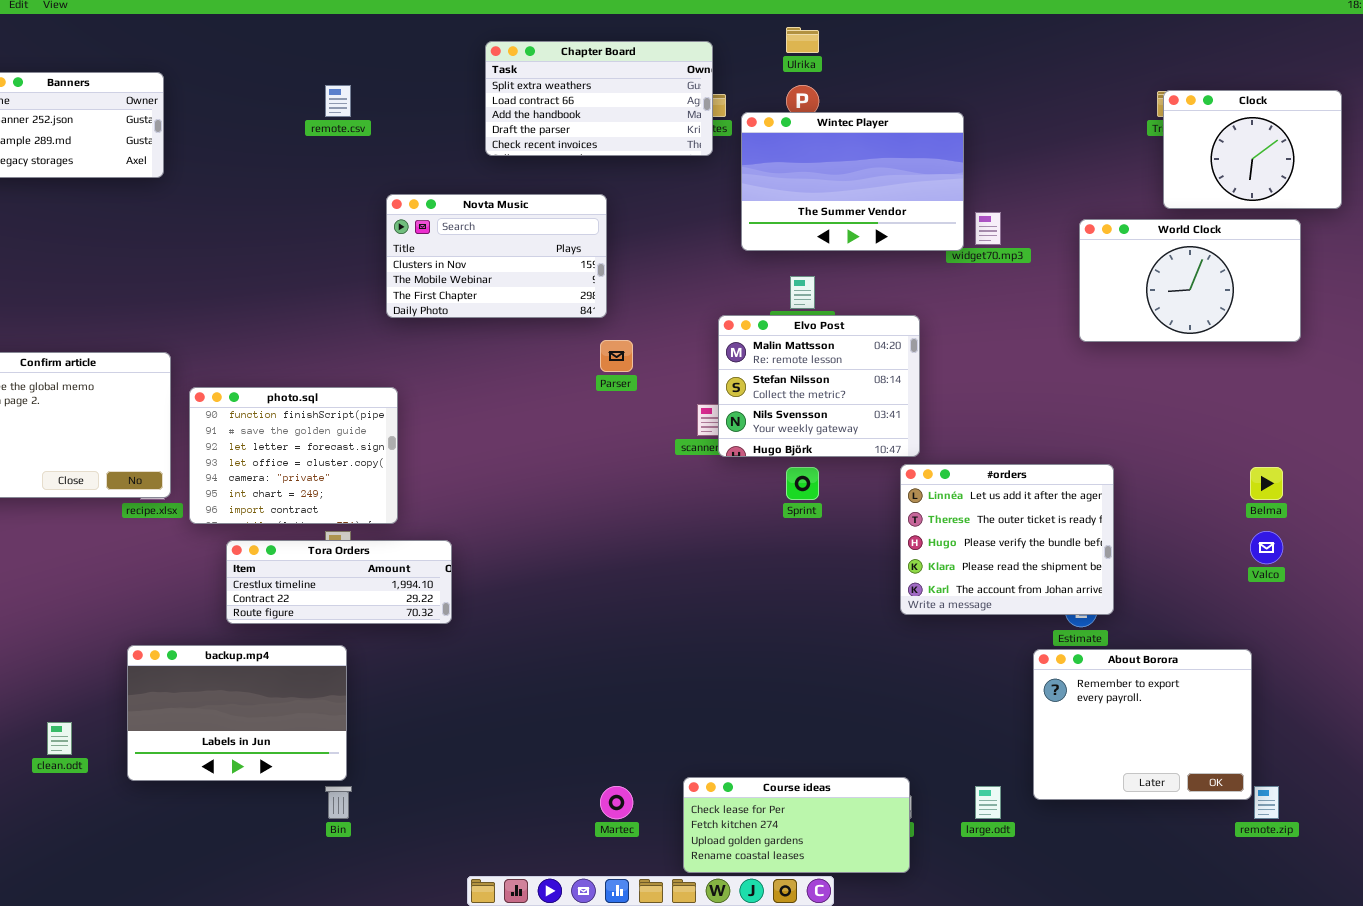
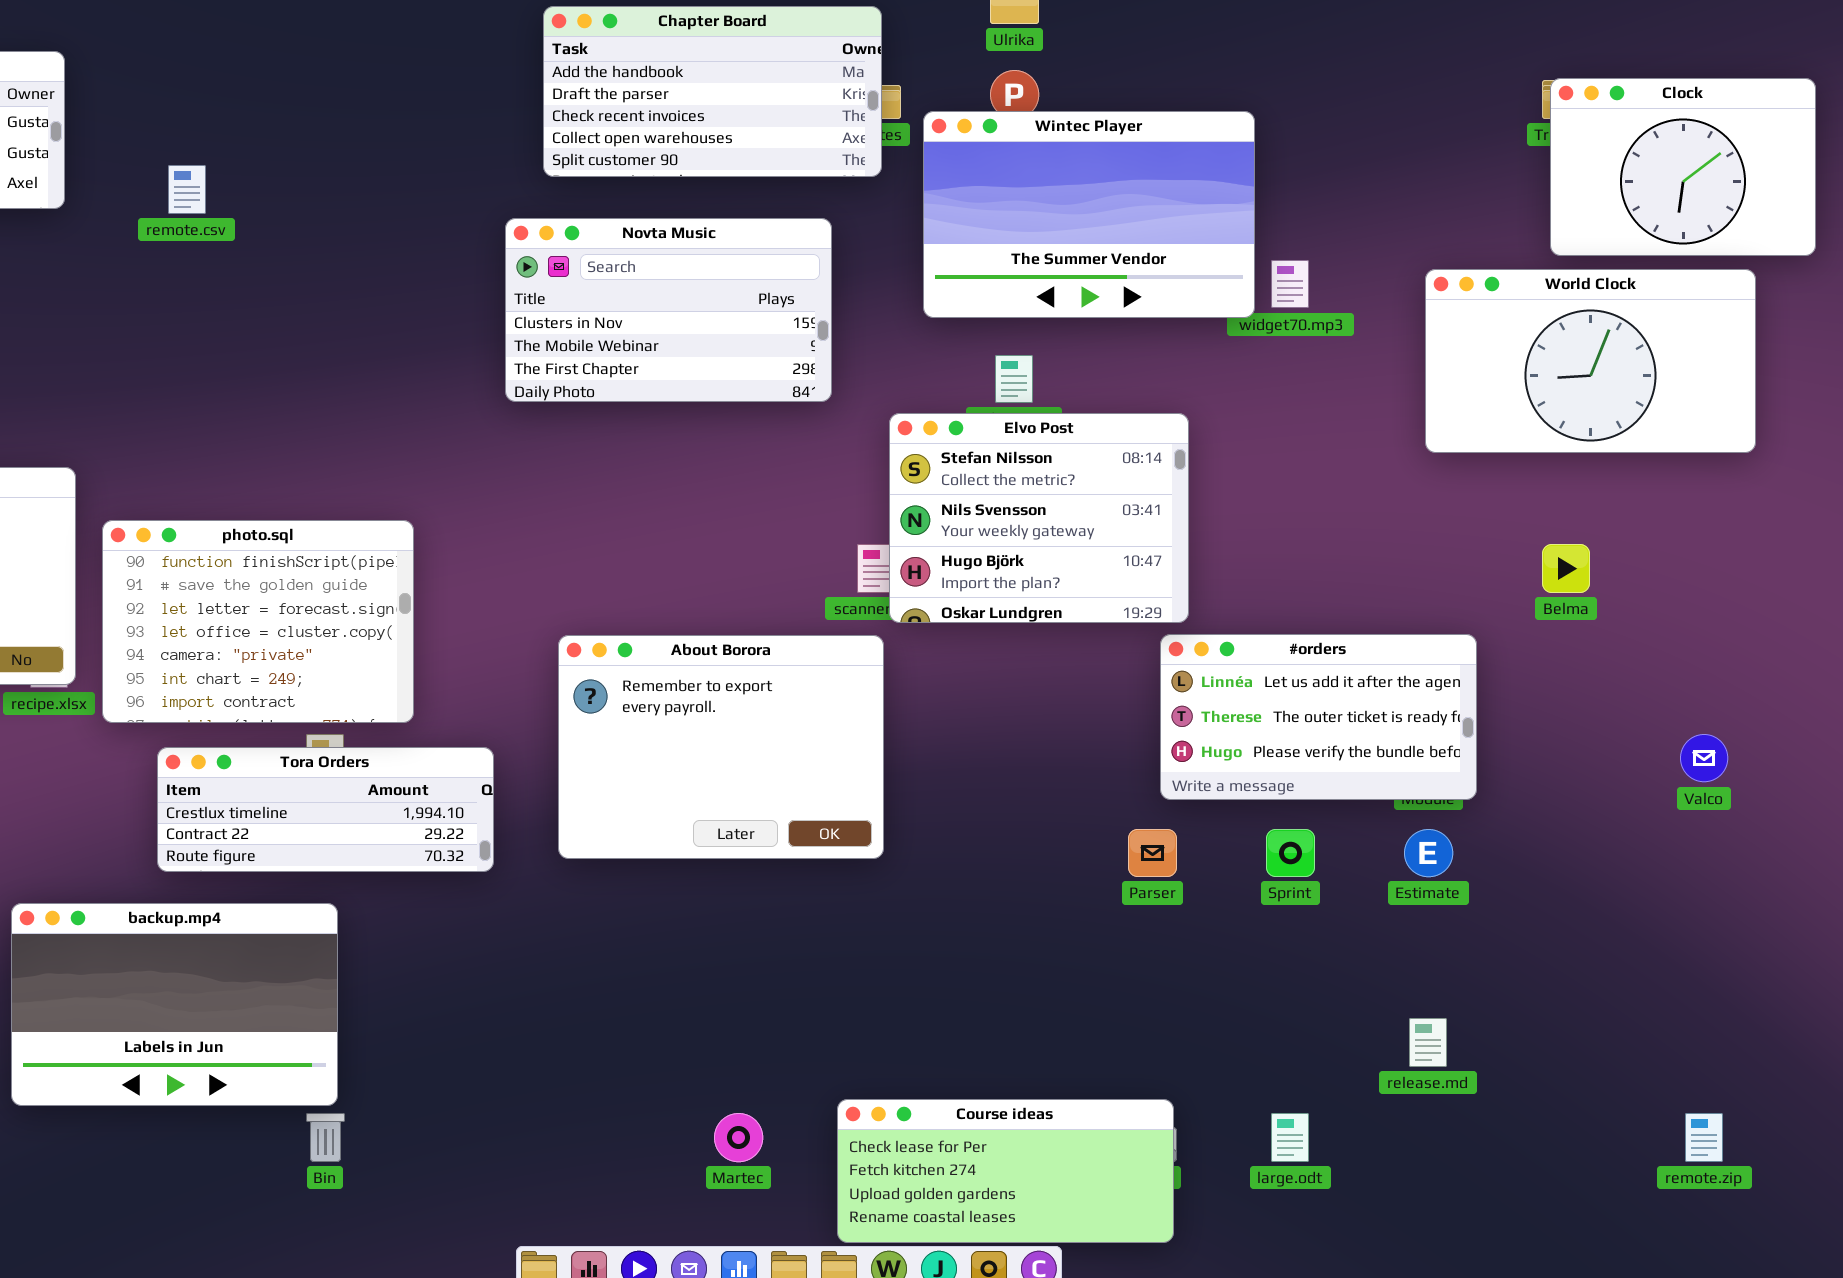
Chapter Board: [485,41,713,156] -> [543,6,882,177], scrolled down 2 rows
remote.csv: [325,85,351,117] -> [168,165,206,214], moved
Novta Music: [386,194,607,318] -> [505,218,832,402], moved
Elvo Post: [718,315,920,457] -> [889,413,1189,623], scrolled down 1 row
Parser: [600,340,633,372] -> [1128,829,1177,877], moved
#orders: [900,464,1114,615] -> [1160,634,1477,800], resized
Sprint: [786,467,819,500] -> [1266,829,1315,877], moved
Belma: [1250,467,1283,500] -> [1542,544,1590,593], moved
About Borora: [1033,649,1252,800] -> [558,635,884,859], moved

